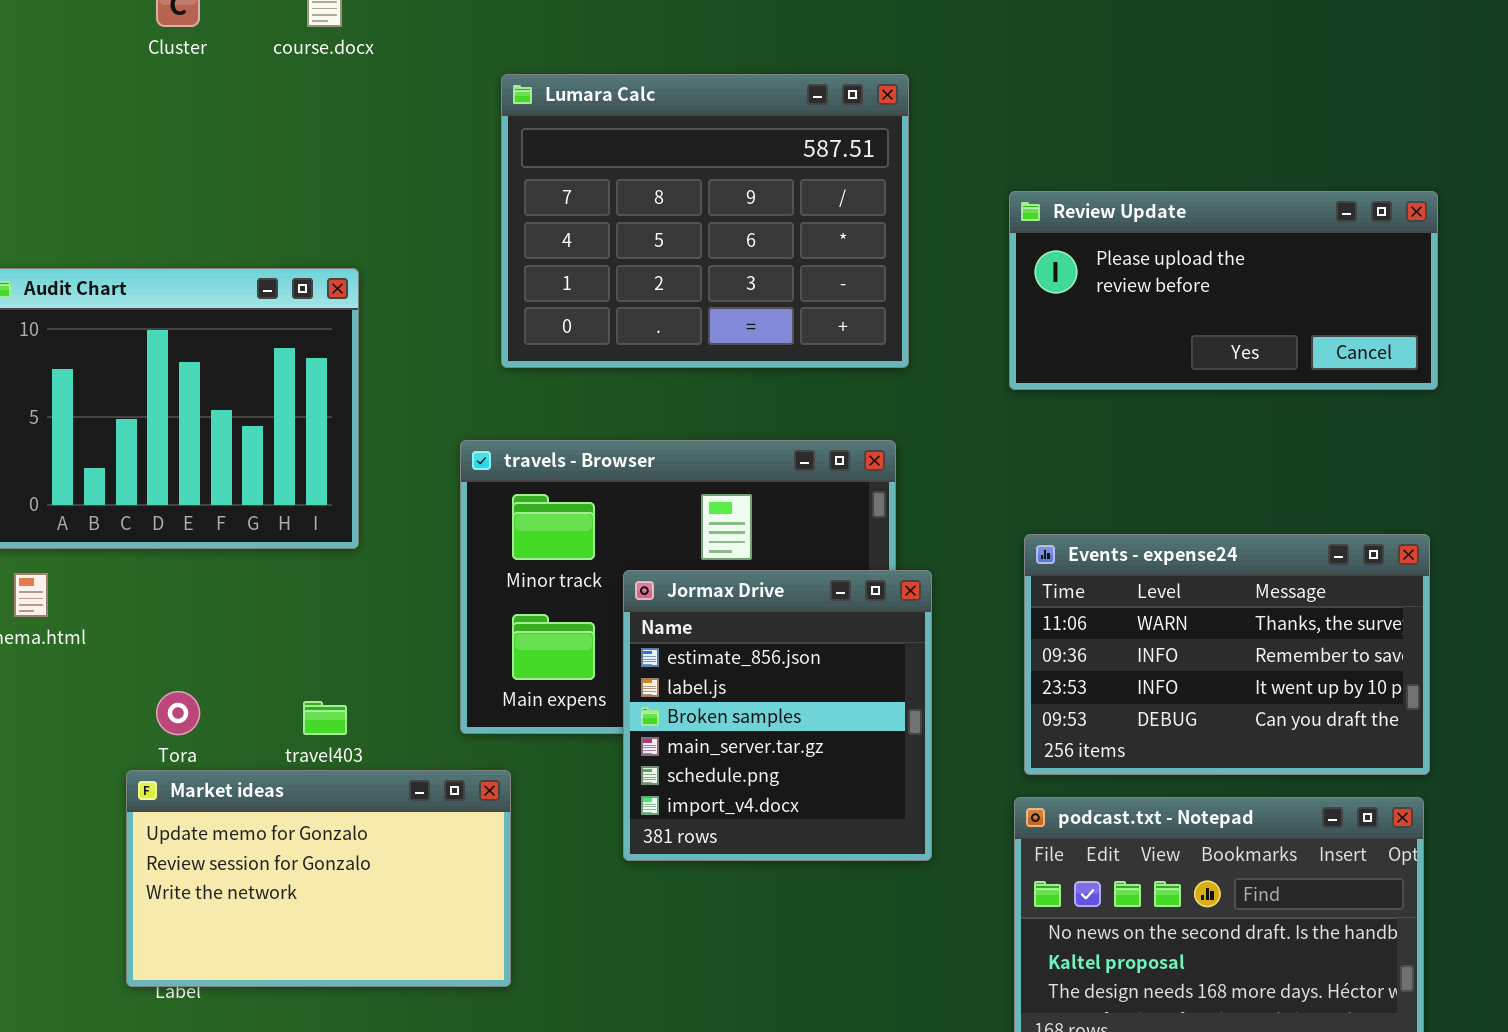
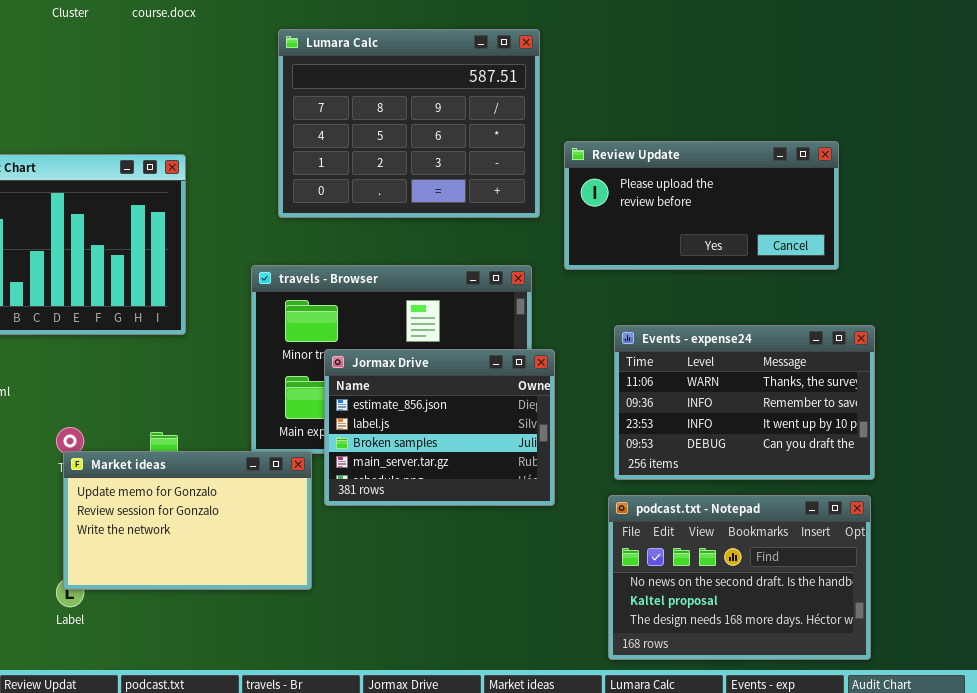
Review Update: [1009,191,1438,390] -> [564,141,839,270], moved
Jormax Drive: [623,570,932,861] -> [324,349,555,506], resized
Market ideas: [126,770,511,987] -> [63,451,312,590], moved

